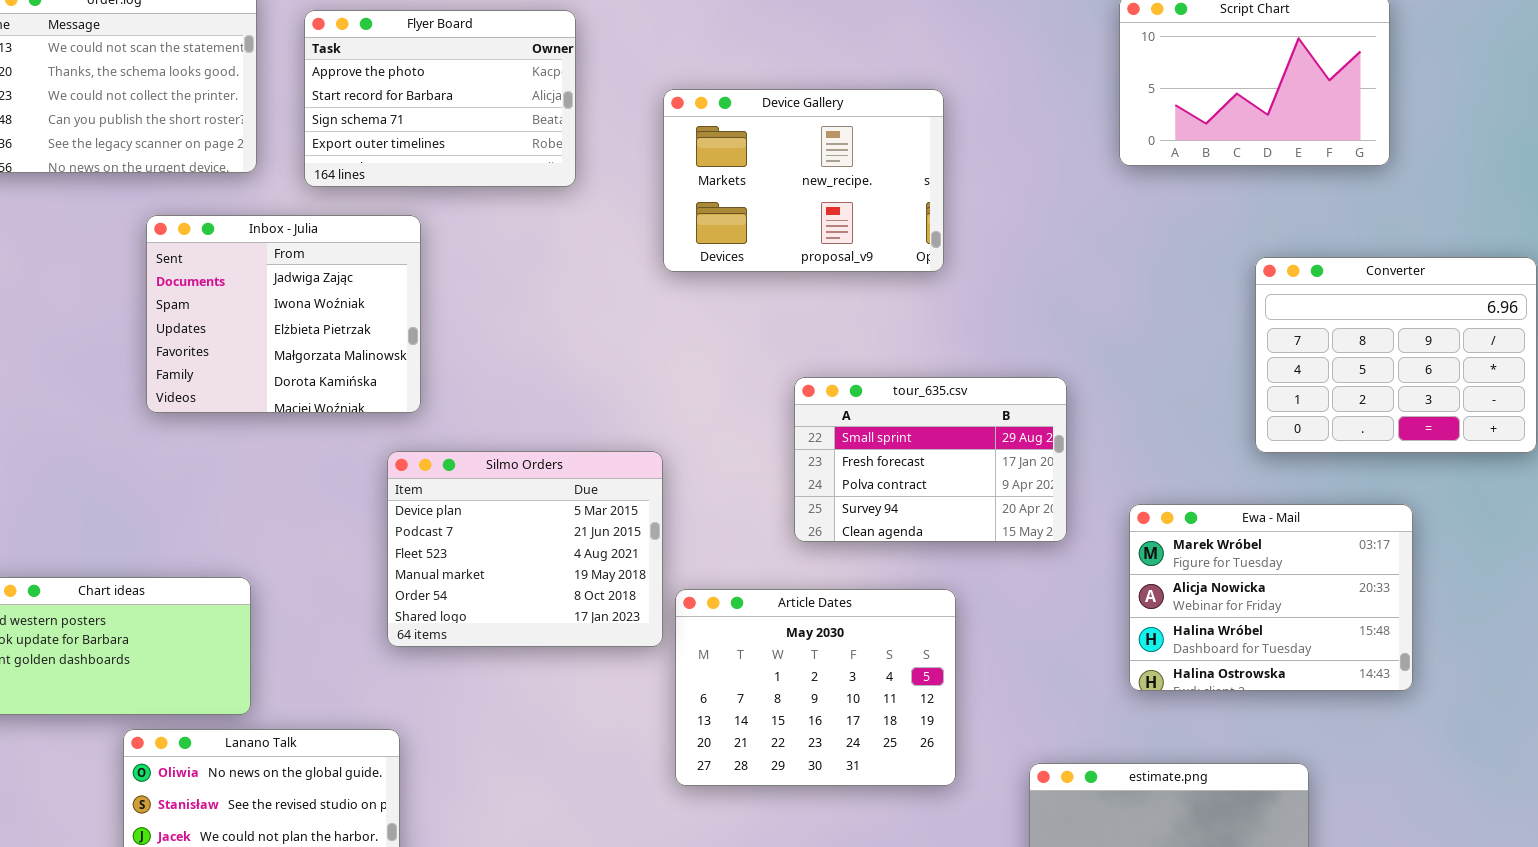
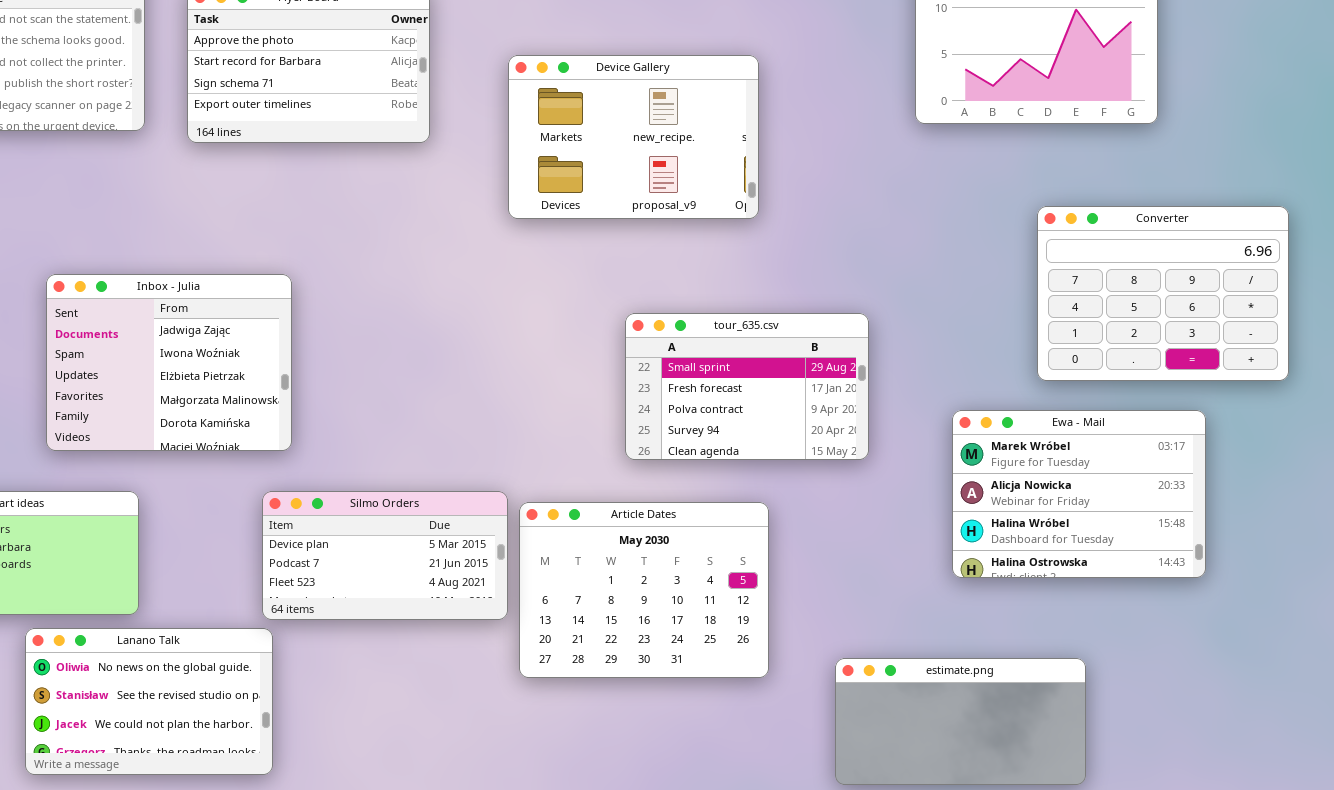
Inbox - Julia: [146,215,421,413] -> [46,274,292,451], moved
Silmo Orders: [387,451,663,647] -> [262,491,508,620], moved, resized
Ewa - Mail: [1129,504,1413,691] -> [952,410,1206,578], moved

